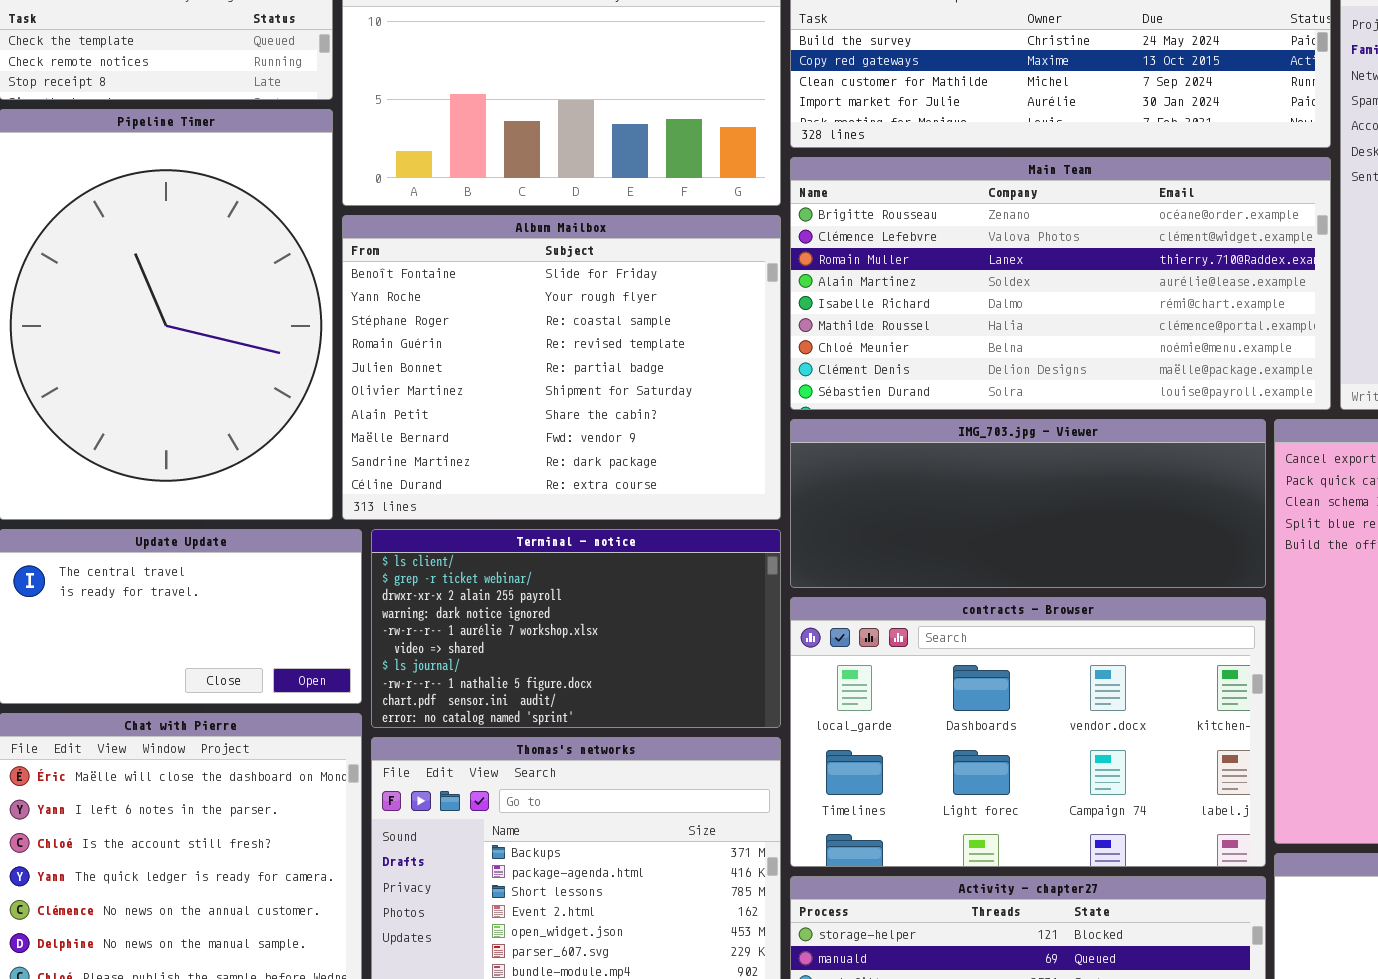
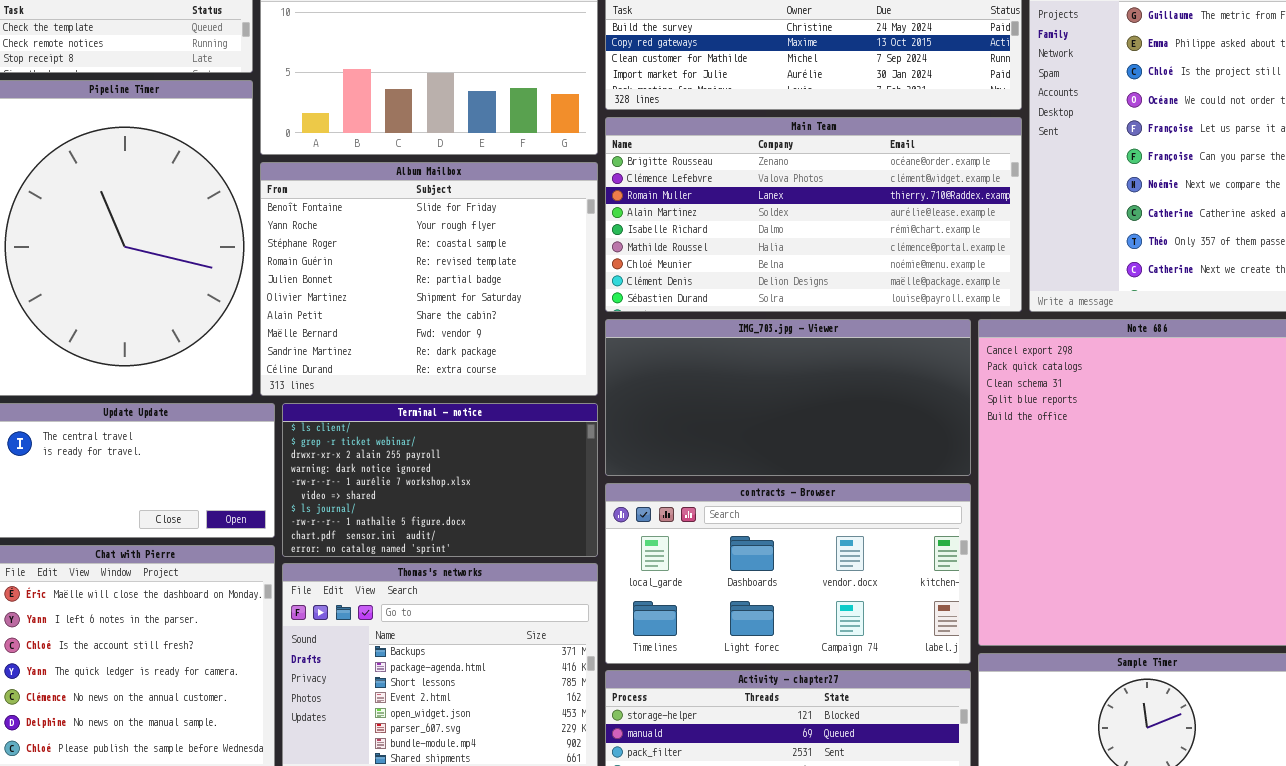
IMG_703.jpg - Viewer: [790,419,1266,588] -> [605,319,971,476], resized
contracts - Browser: [790,597,1266,867] -> [605,483,971,664], resized

